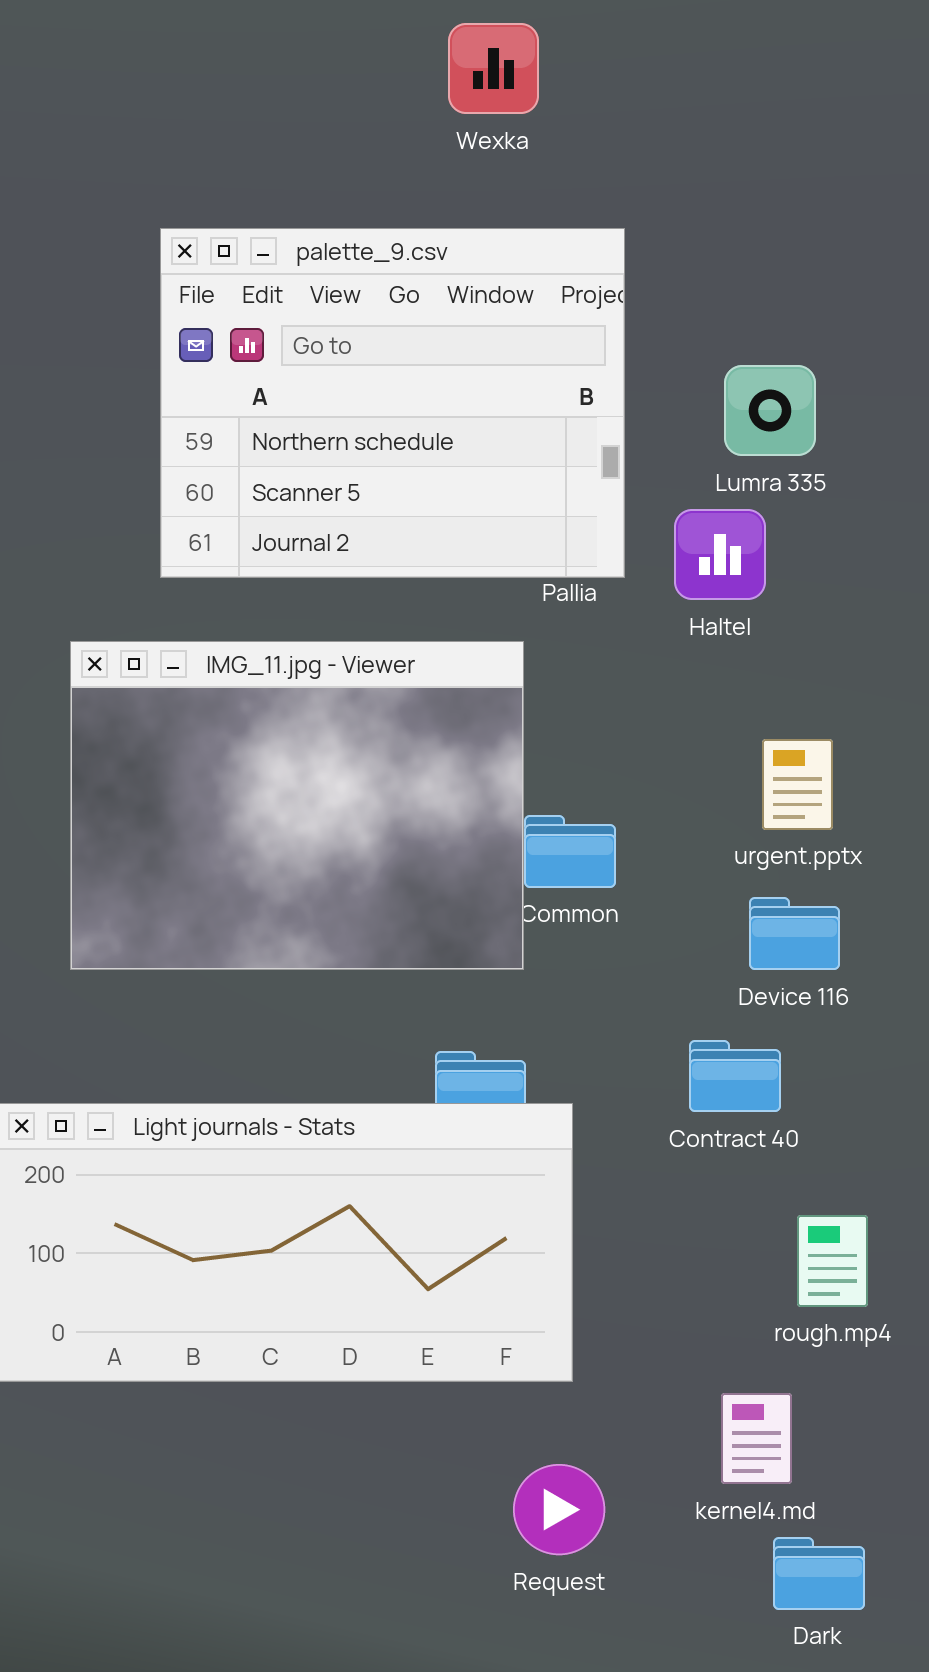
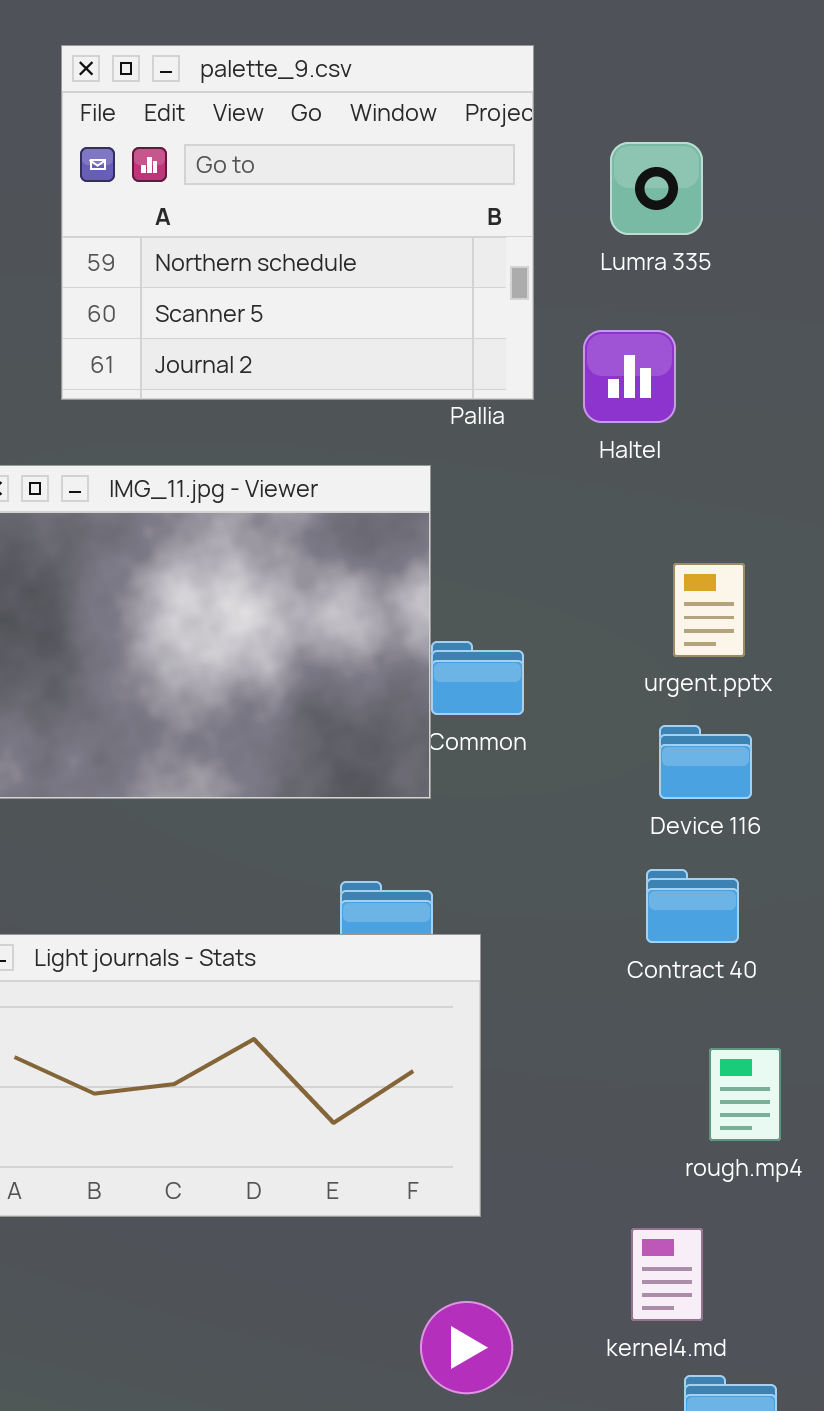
Lumra 335: [724,365,816,456] -> [610,142,703,235], moved
Contract 40: [689,1040,781,1112] -> [646,869,739,943], moved

